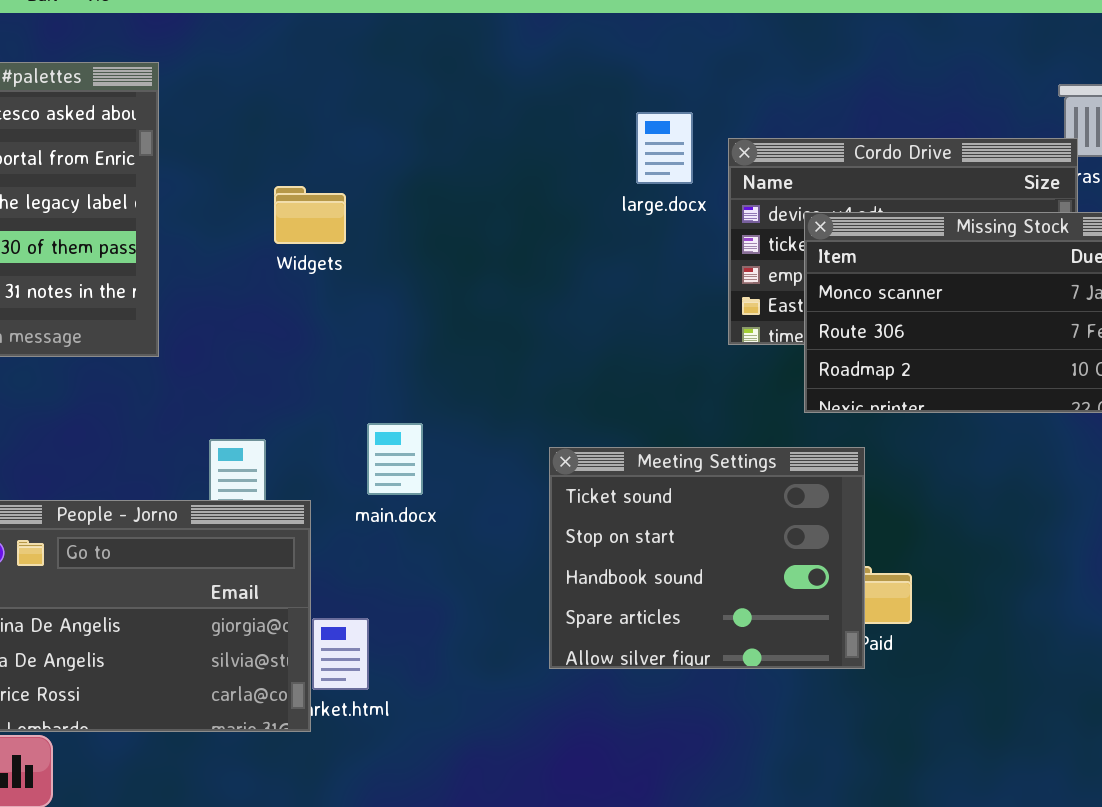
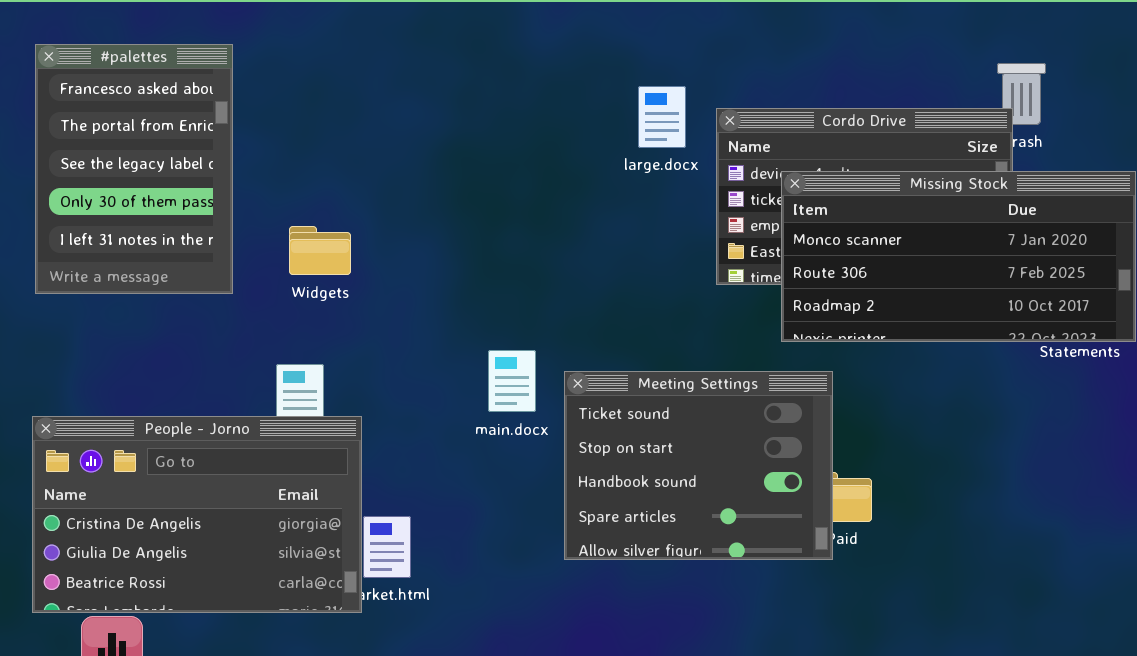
Widgets: [274,186,346,244] -> [289,226,351,275], moved
main.docx: [367,423,423,495] -> [488,350,536,412], moved

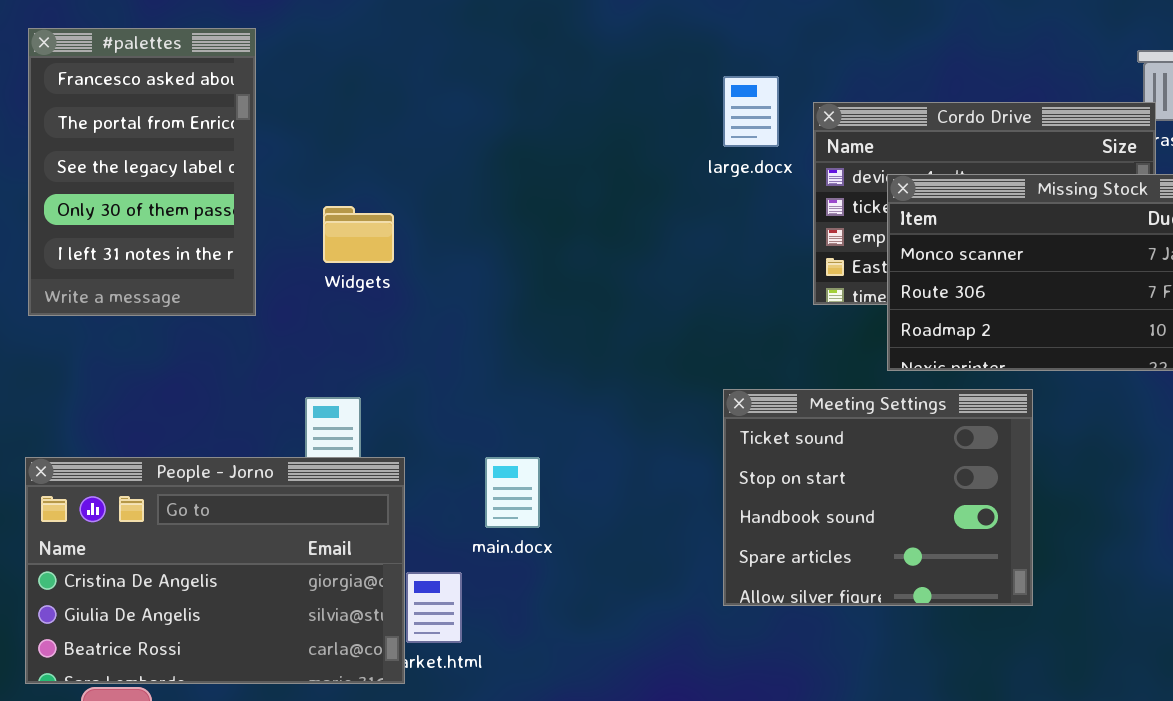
Widgets: [289,226,351,275] -> [323,206,394,263], moved
main.docx: [488,350,536,412] -> [485,457,540,528], moved
Meeting Settings: [564,371,833,560] -> [723,389,1033,606], moved

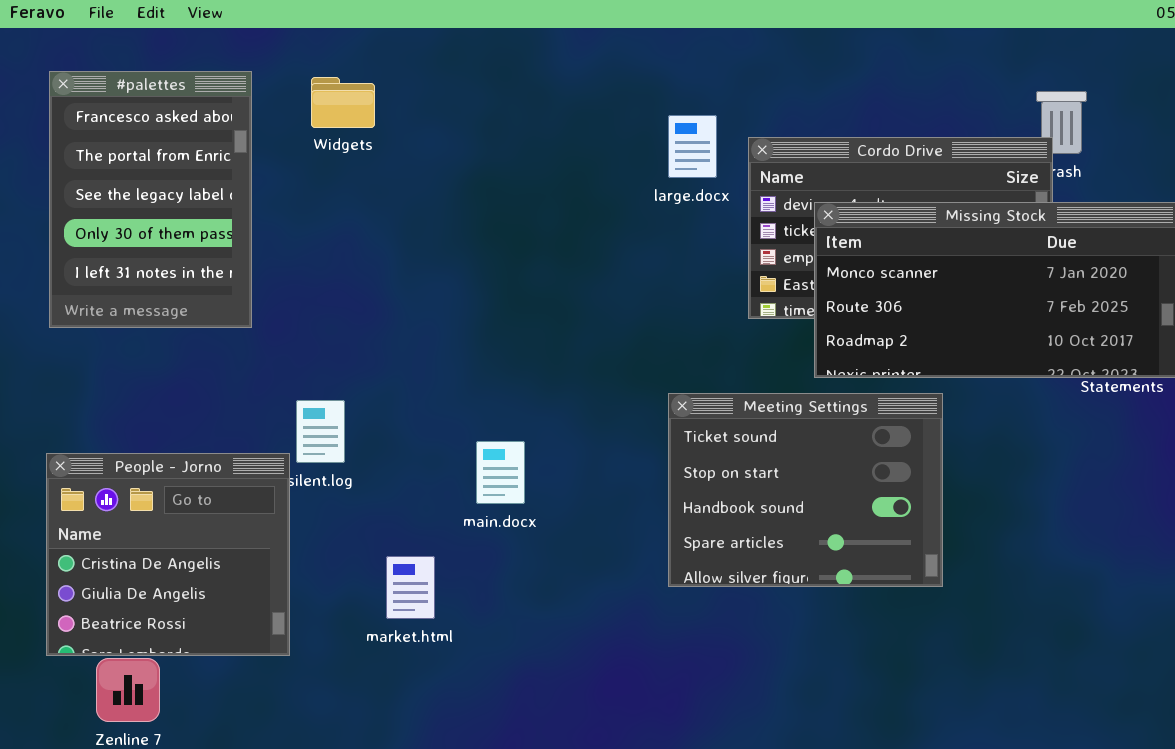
Widgets: [323,206,394,263] -> [311,77,375,128], moved
People - Jorno: [25,457,405,684] -> [46,453,290,656], resized
main.docx: [485,457,540,528] -> [476,441,525,504], moved

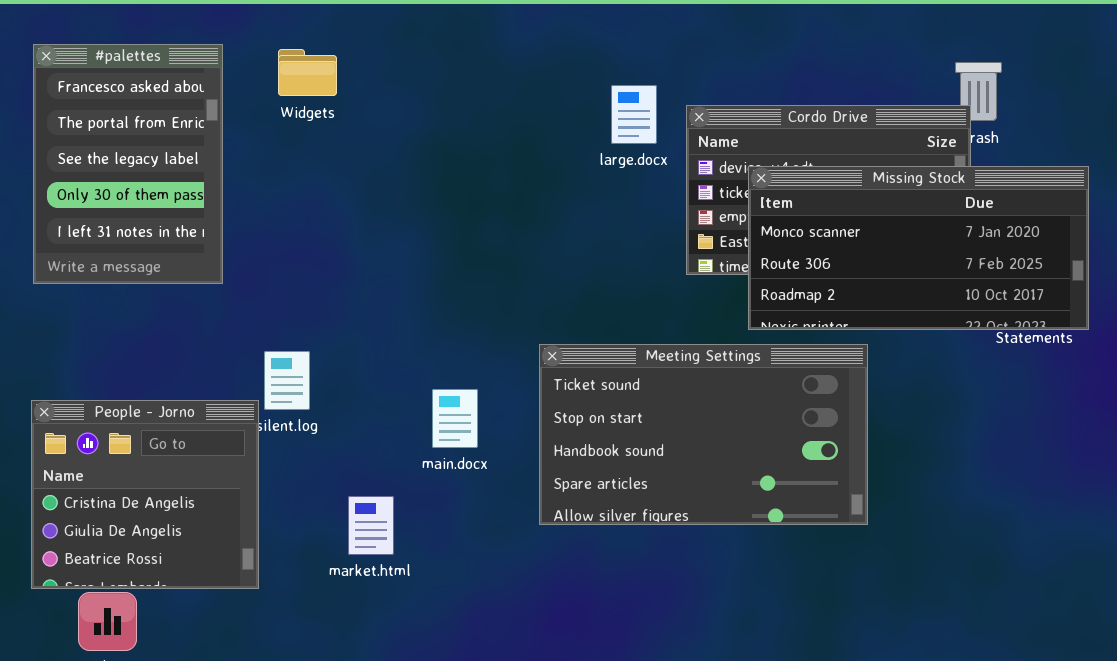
Meeting Settings: [668,393,943,587] -> [539,344,868,525], resized

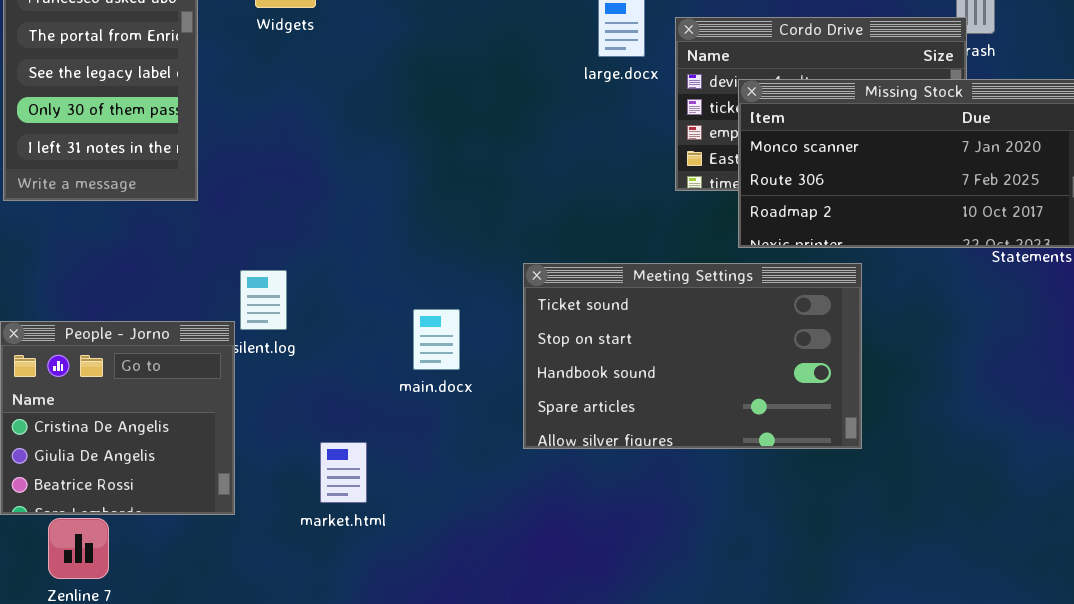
market.html: [348,496,394,555] -> [320,442,367,503], moved

